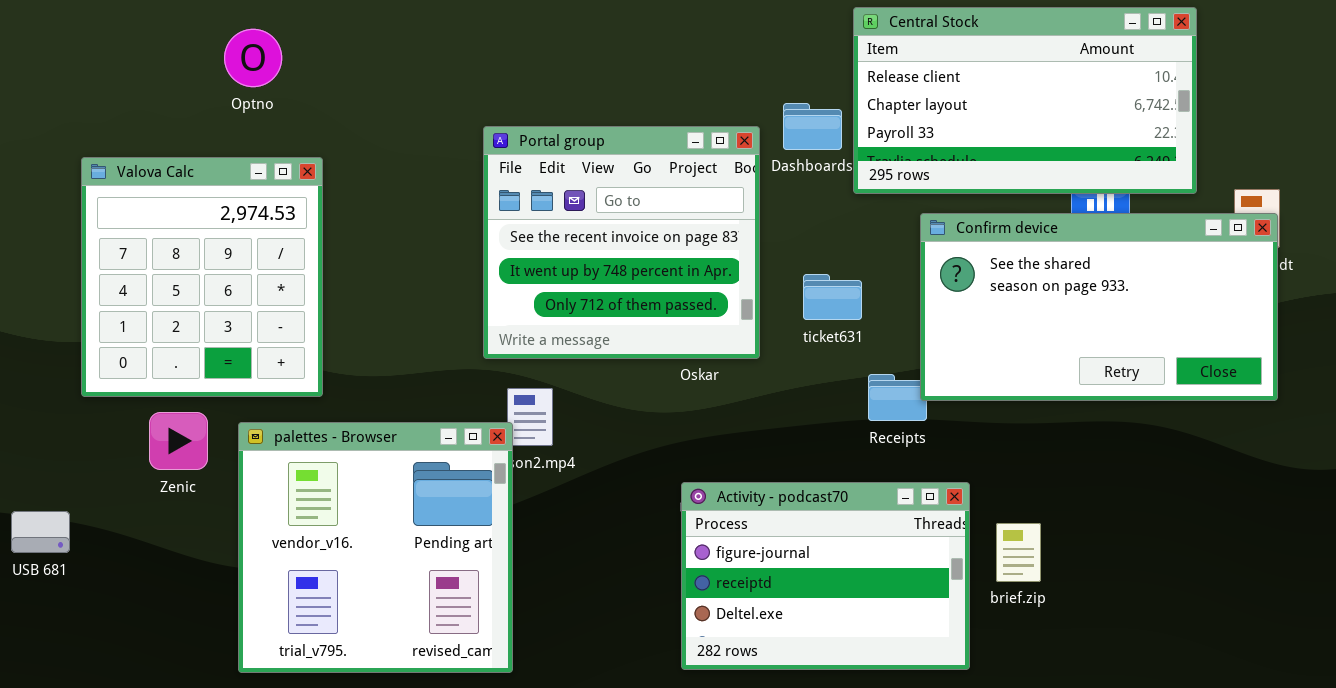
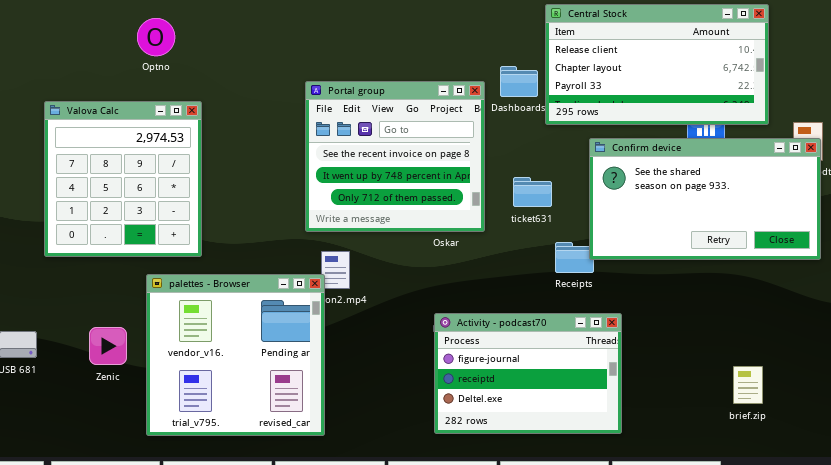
Zenic: [149,412,208,470] -> [89,327,127,365], moved
brief.zip: [996,523,1041,582] -> [733,366,763,404], moved

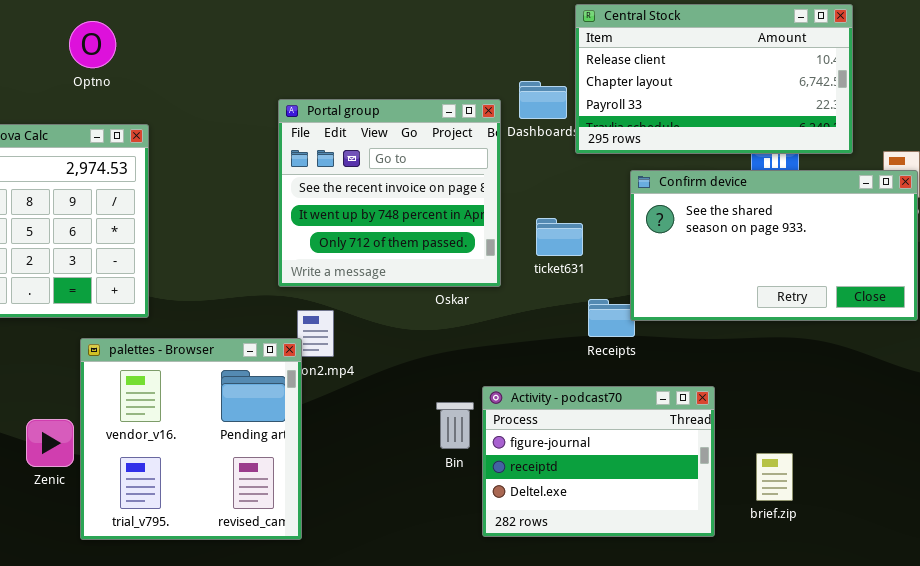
Activity - podcast70: [434,313,622,434] -> [482,386,715,537], moved
Zenic: [89,327,127,365] -> [26,419,74,467], moved
brief.zip: [733,366,763,404] -> [756,453,793,501], moved

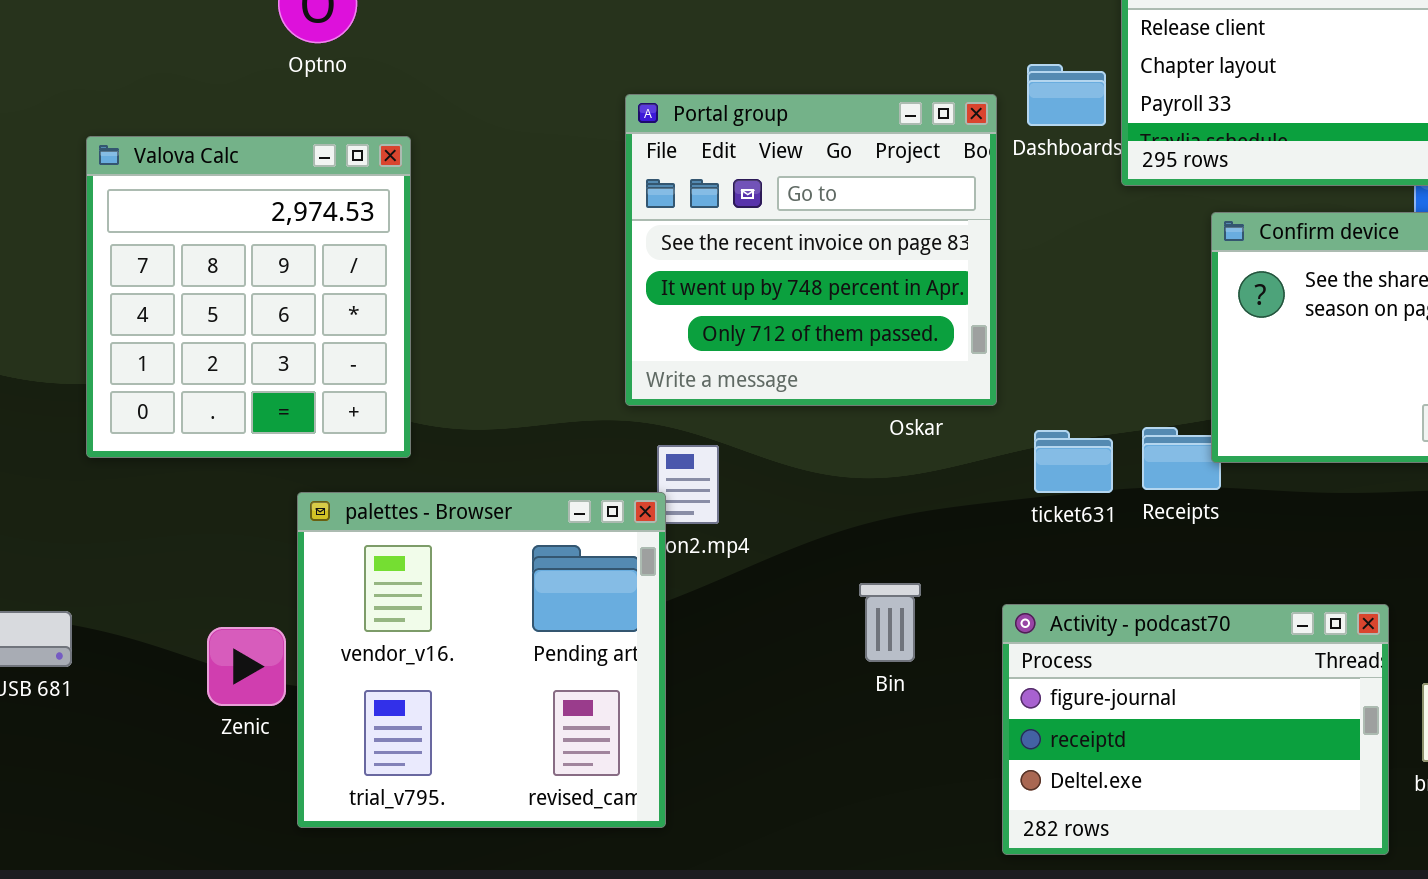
ticket631: [536,218,583,256] -> [1034,430,1113,493], moved
Activity - podcast70: [482,386,715,537] -> [1002,604,1389,855], moved
Bin: [436,402,474,449] -> [859,583,921,662], moved

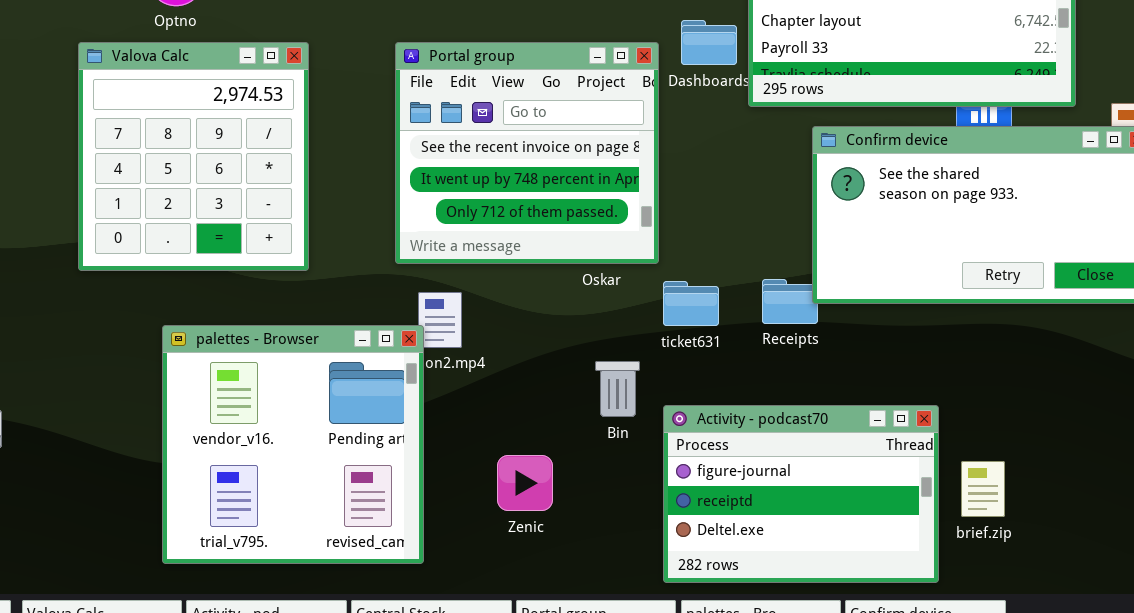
Valova Calc: [86,136,411,458] -> [78,42,309,271], moved
ticket631: [1034,430,1113,493] -> [663,281,719,326], moved
Bin: [859,583,921,662] -> [595,361,640,417], moved
Zenic: [207,627,286,706] -> [497,455,553,511], moved

